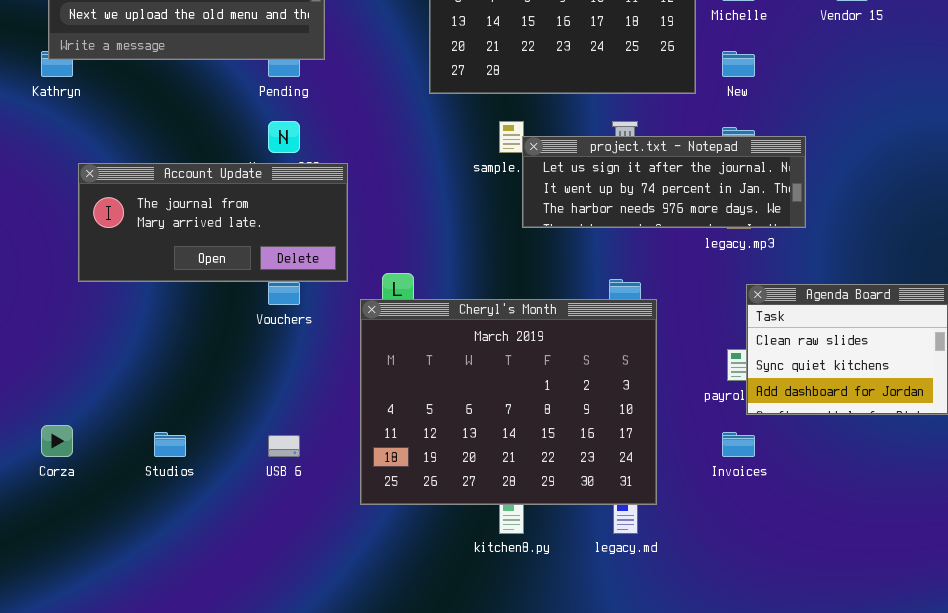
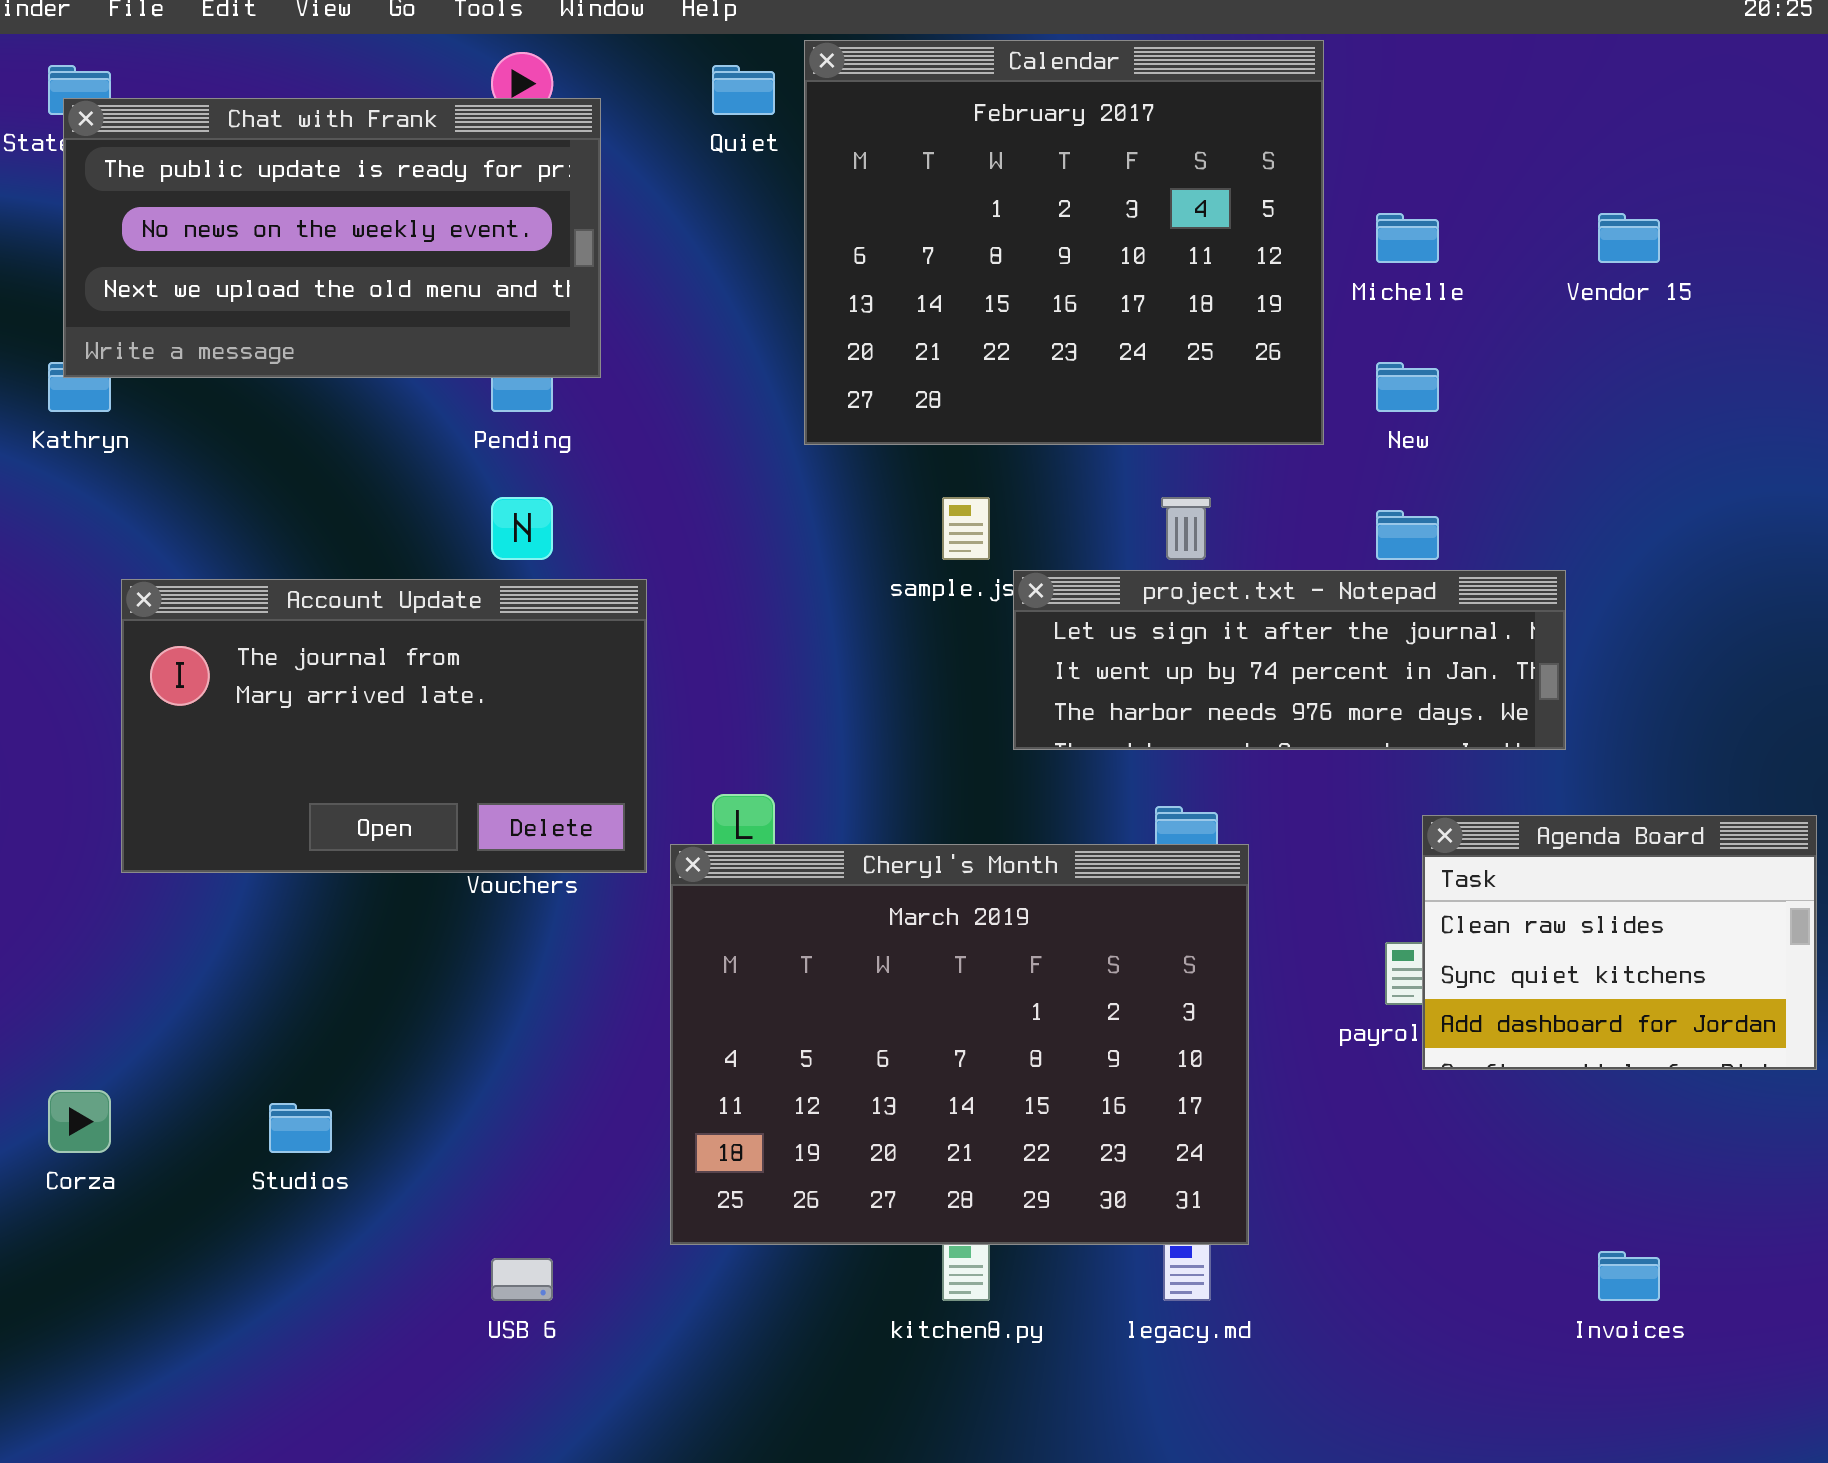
project.txt - Notepad: [522,136,806,228] -> [1013,570,1566,750], moved
Account Update: [78,163,348,282] -> [121,579,647,873], resized
Invoices: [722,432,755,457] -> [1598,1251,1660,1301], moved
USB 6: [268,435,300,457] -> [491,1258,553,1301], moved

